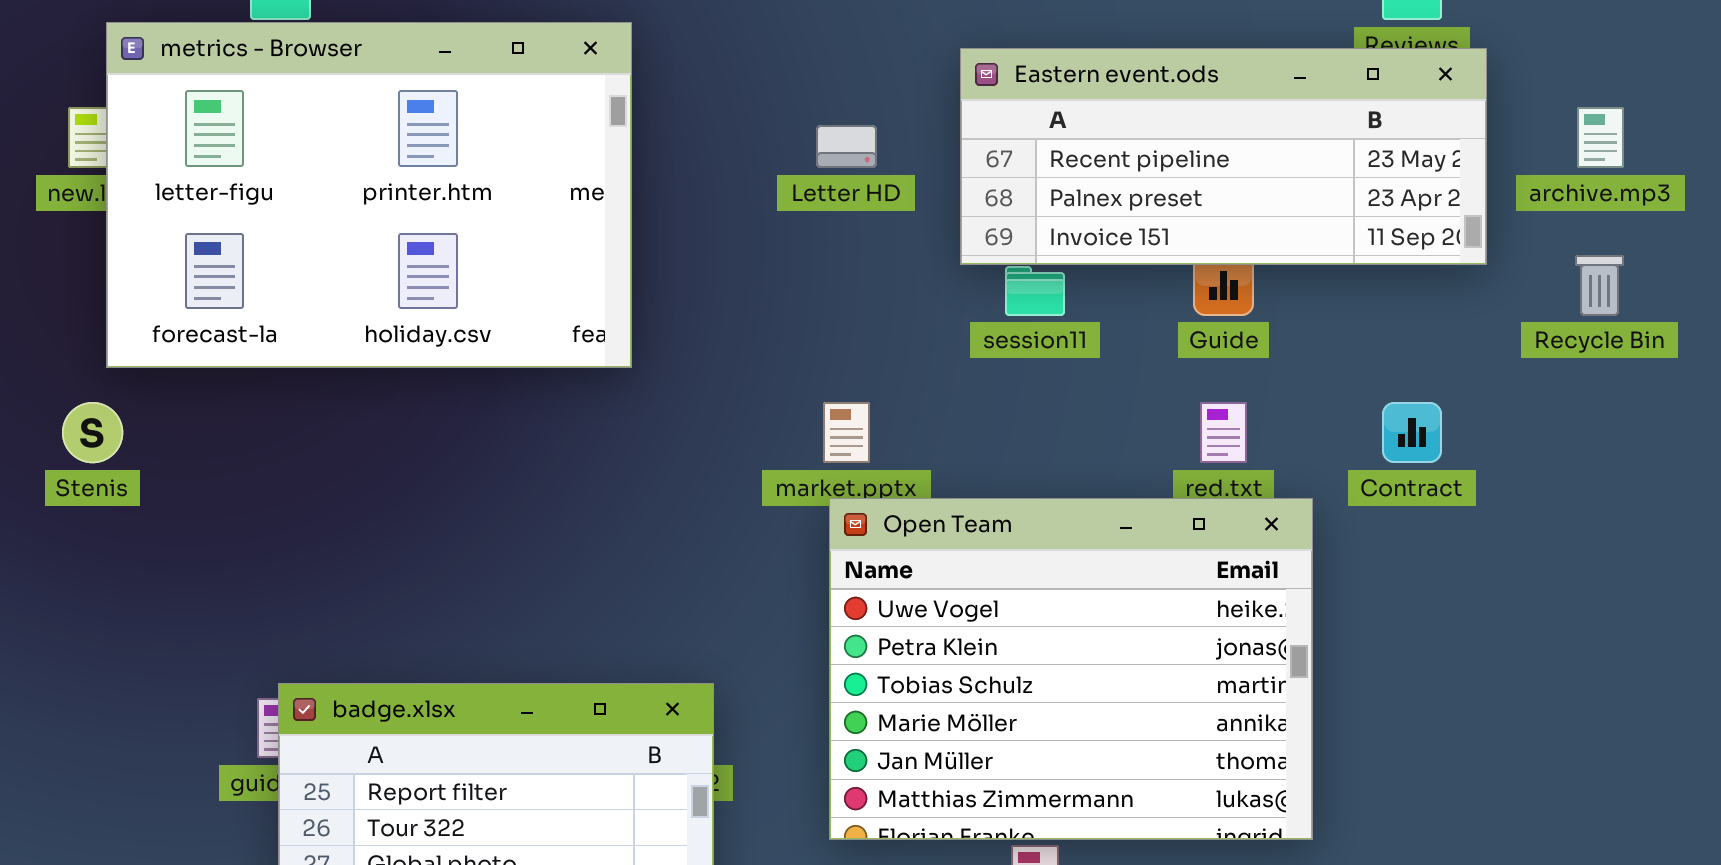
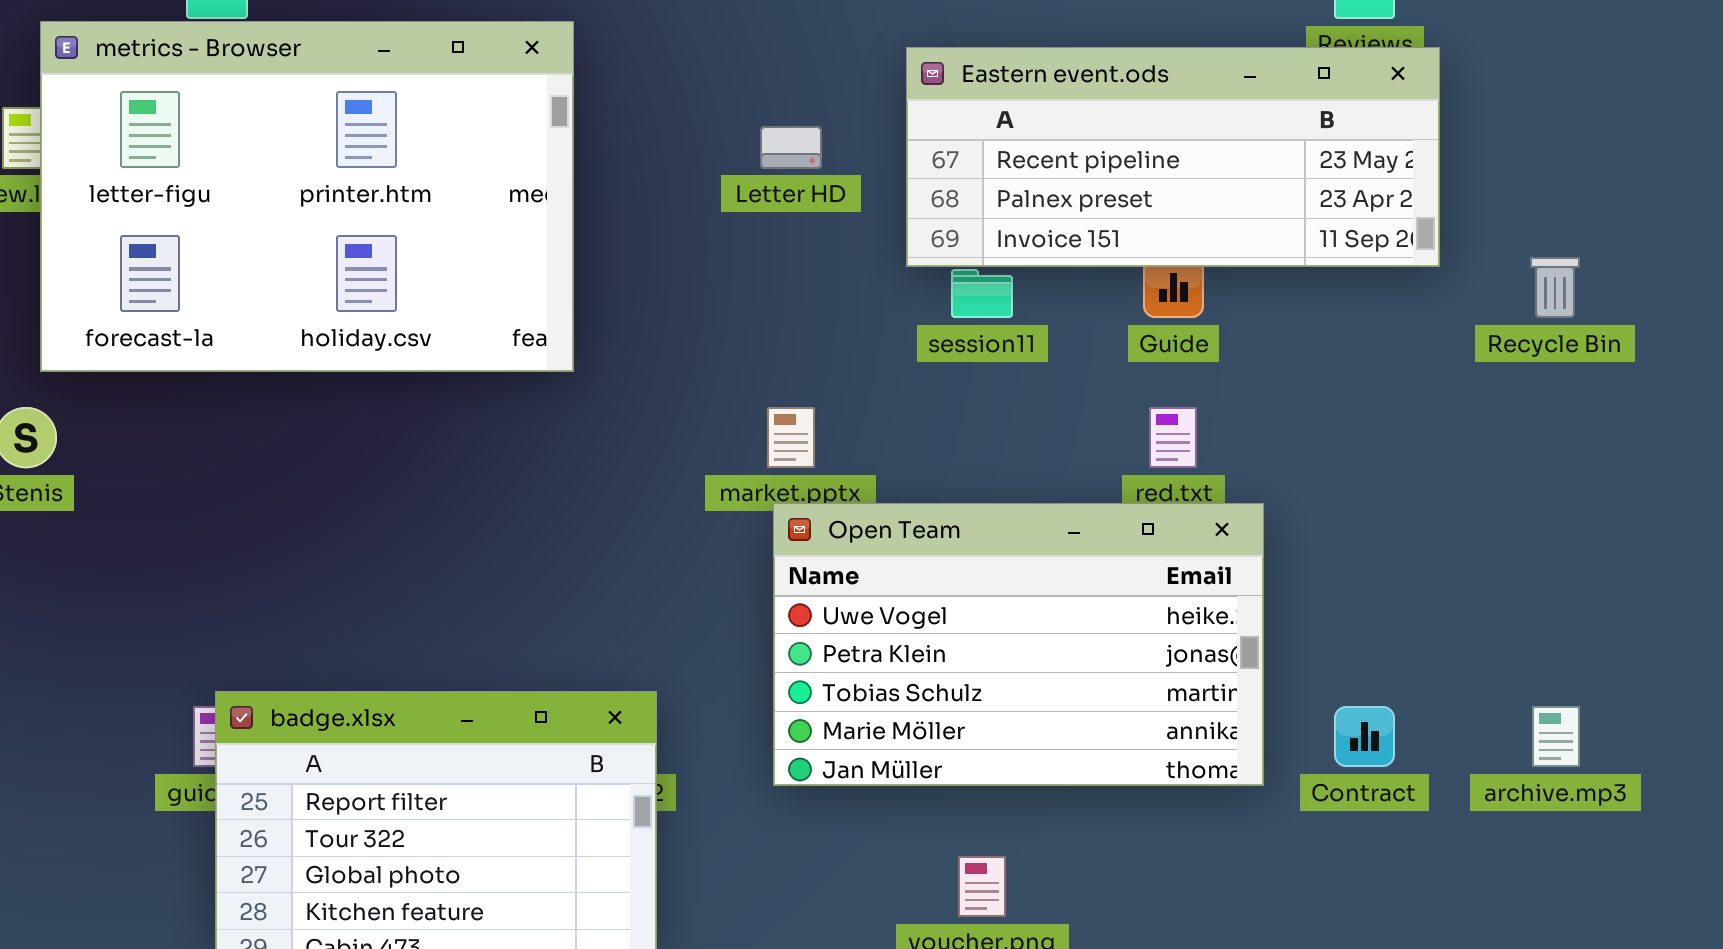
archive.mp3: [1577,107,1624,168] -> [1532,706,1580,767], moved
Contract: [1382,402,1442,463] -> [1334,706,1395,767], moved
Open Team: [829,498,1313,840] -> [773,503,1264,786], resized

